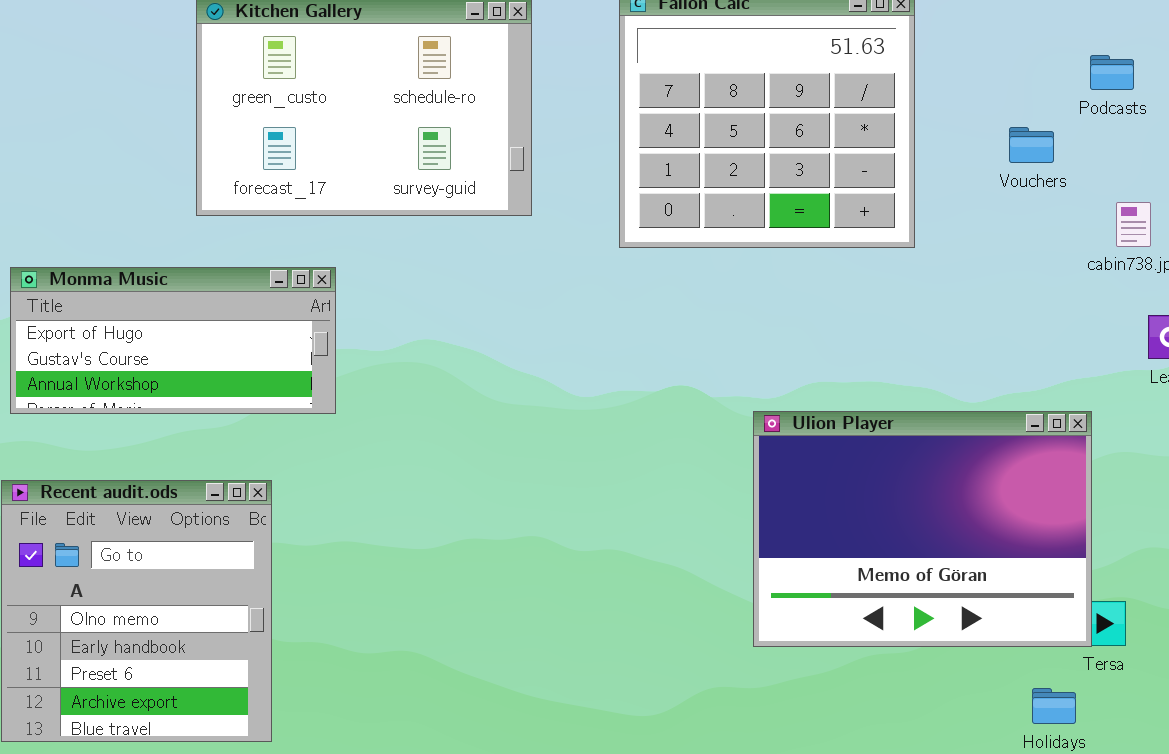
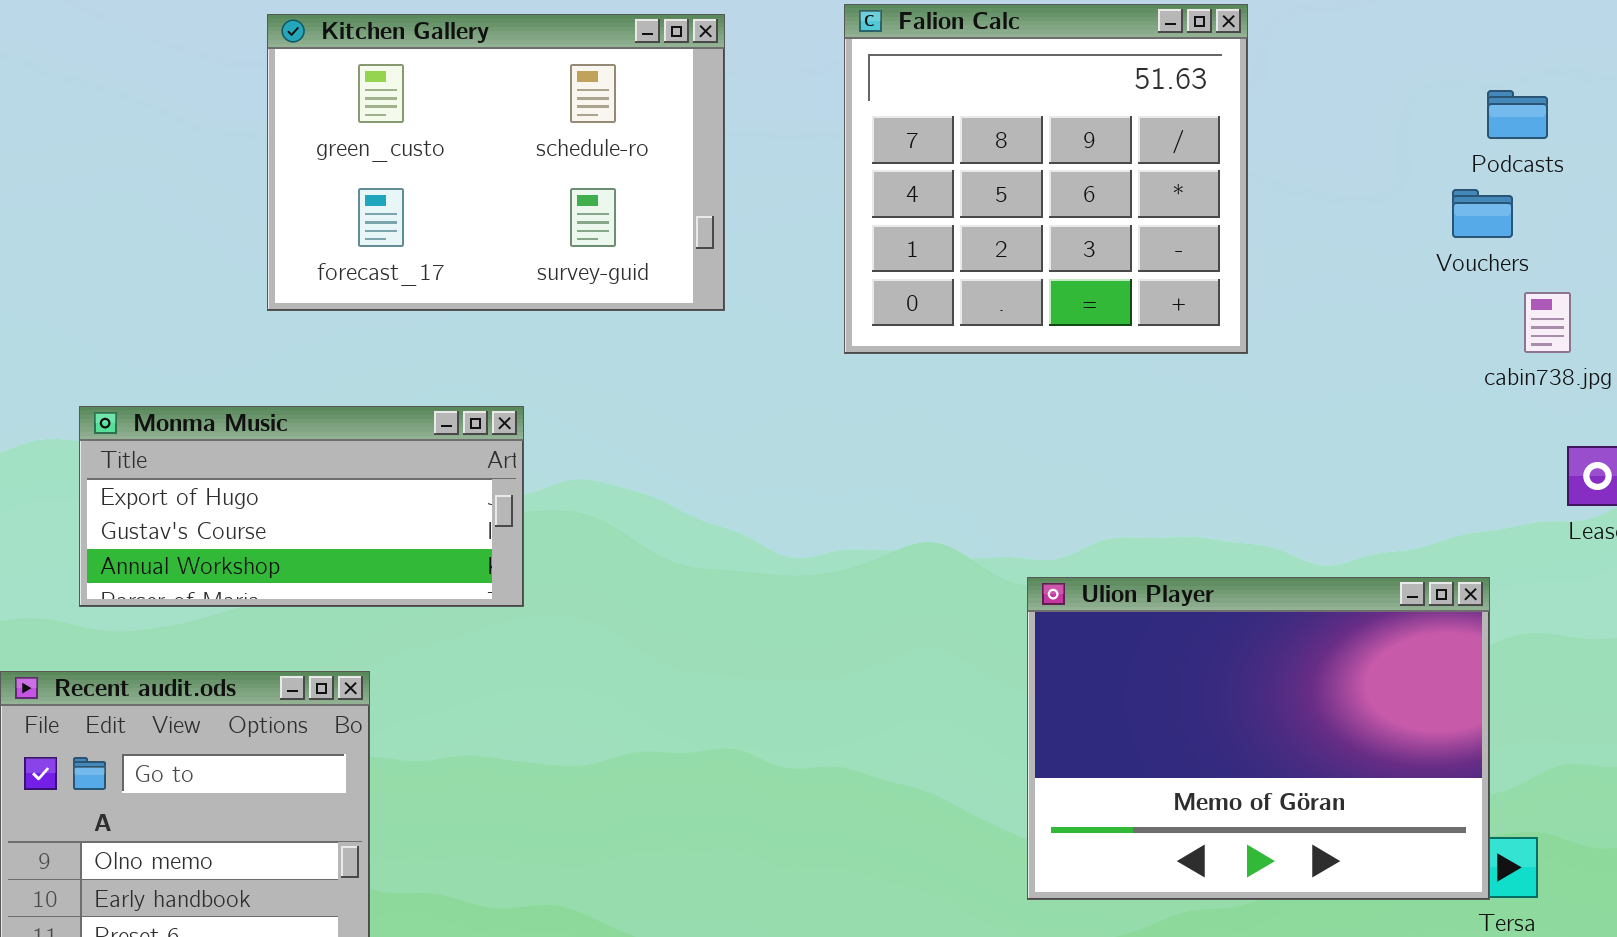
Vouchers: [1009,127,1054,163] -> [1452,189,1513,238], moved
Monma Music: [10,267,336,414] -> [79,406,524,607], moved

